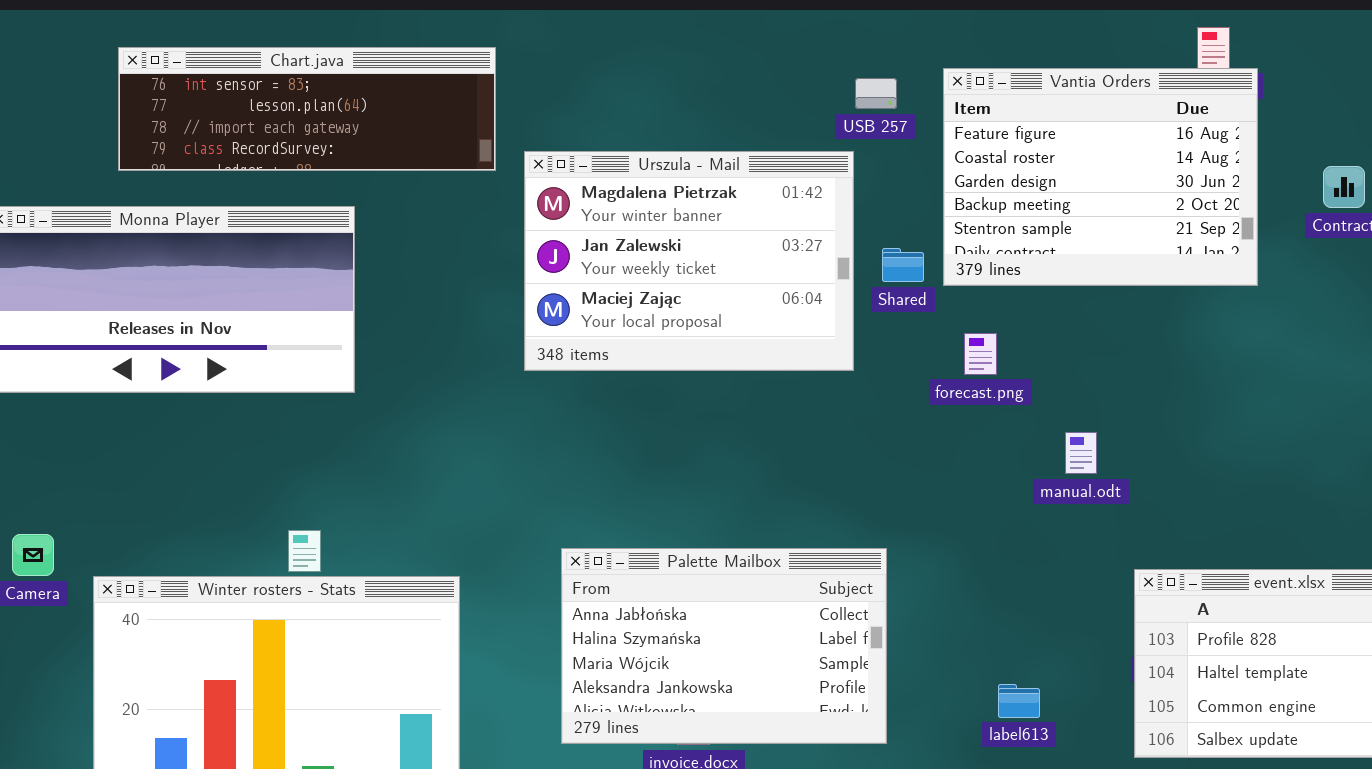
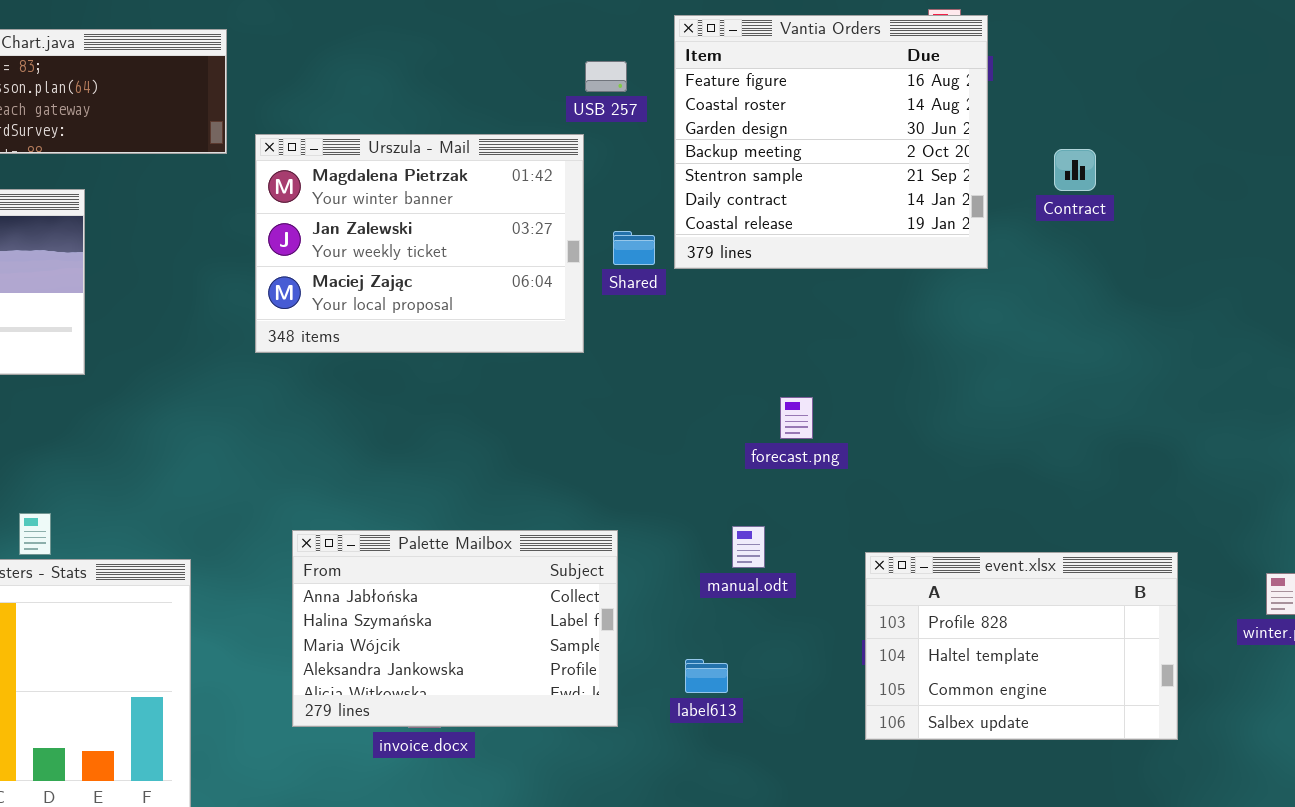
Vantia Orders: [943,68,1258,286] -> [674,15,988,269], resized
forecast.png: [964,333,997,375] -> [780,397,813,439], moved
manual.odt: [1065,432,1097,474] -> [732,526,765,568], moved
label613: [998,684,1040,718] -> [685,659,728,693], moved

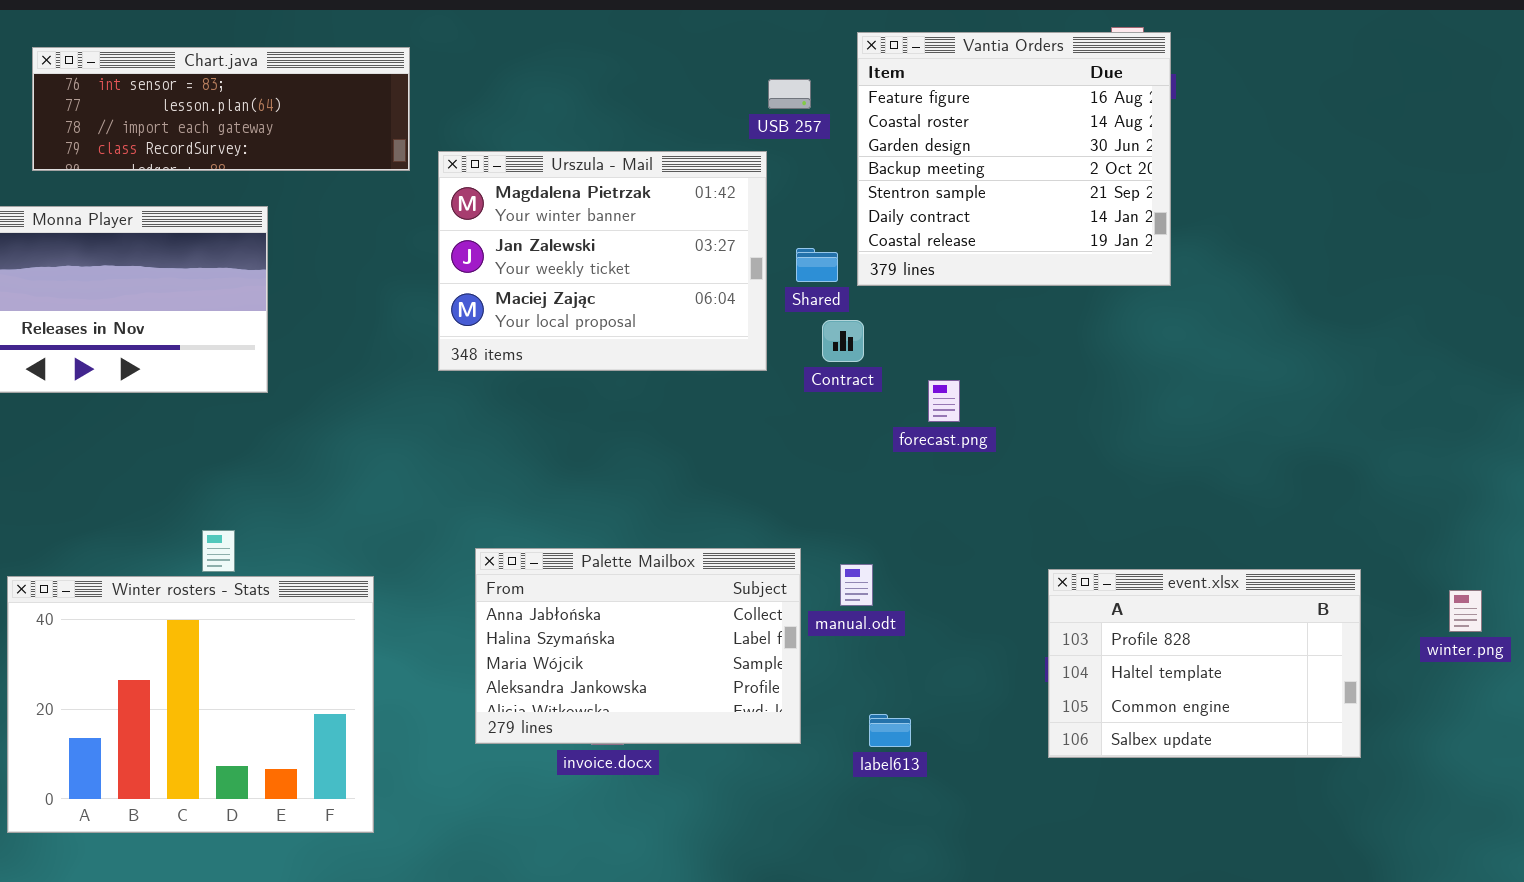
Contract: [1054,149,1096,191] -> [822,320,864,362], moved
forecast.png: [780,397,813,439] -> [928,380,960,422], moved
manual.odt: [732,526,765,568] -> [840,564,873,606], moved
label613: [685,659,728,693] -> [869,714,911,747], moved

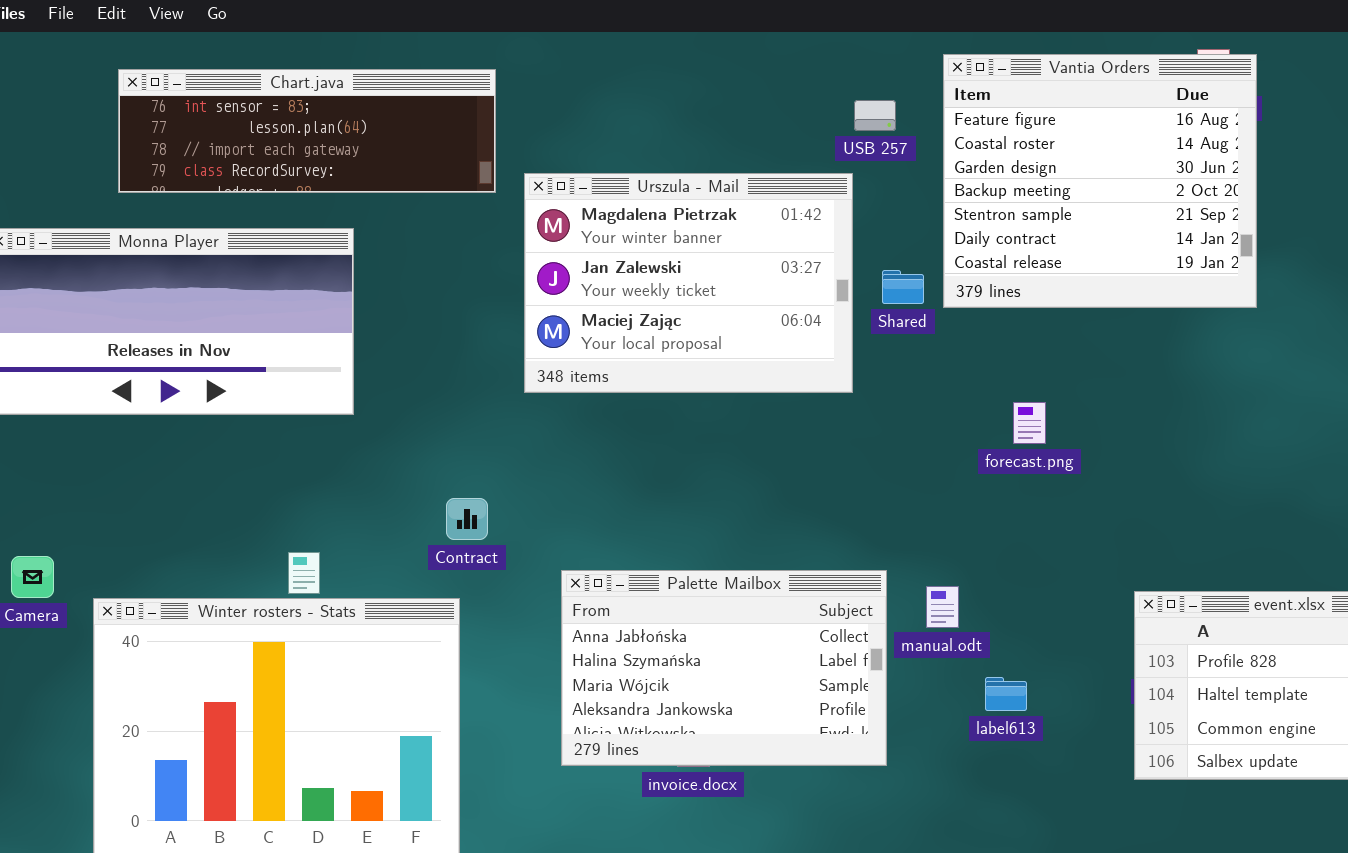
Contract: [822,320,864,362] -> [446,498,488,540], moved
label613: [869,714,911,747] -> [985,677,1027,711], moved

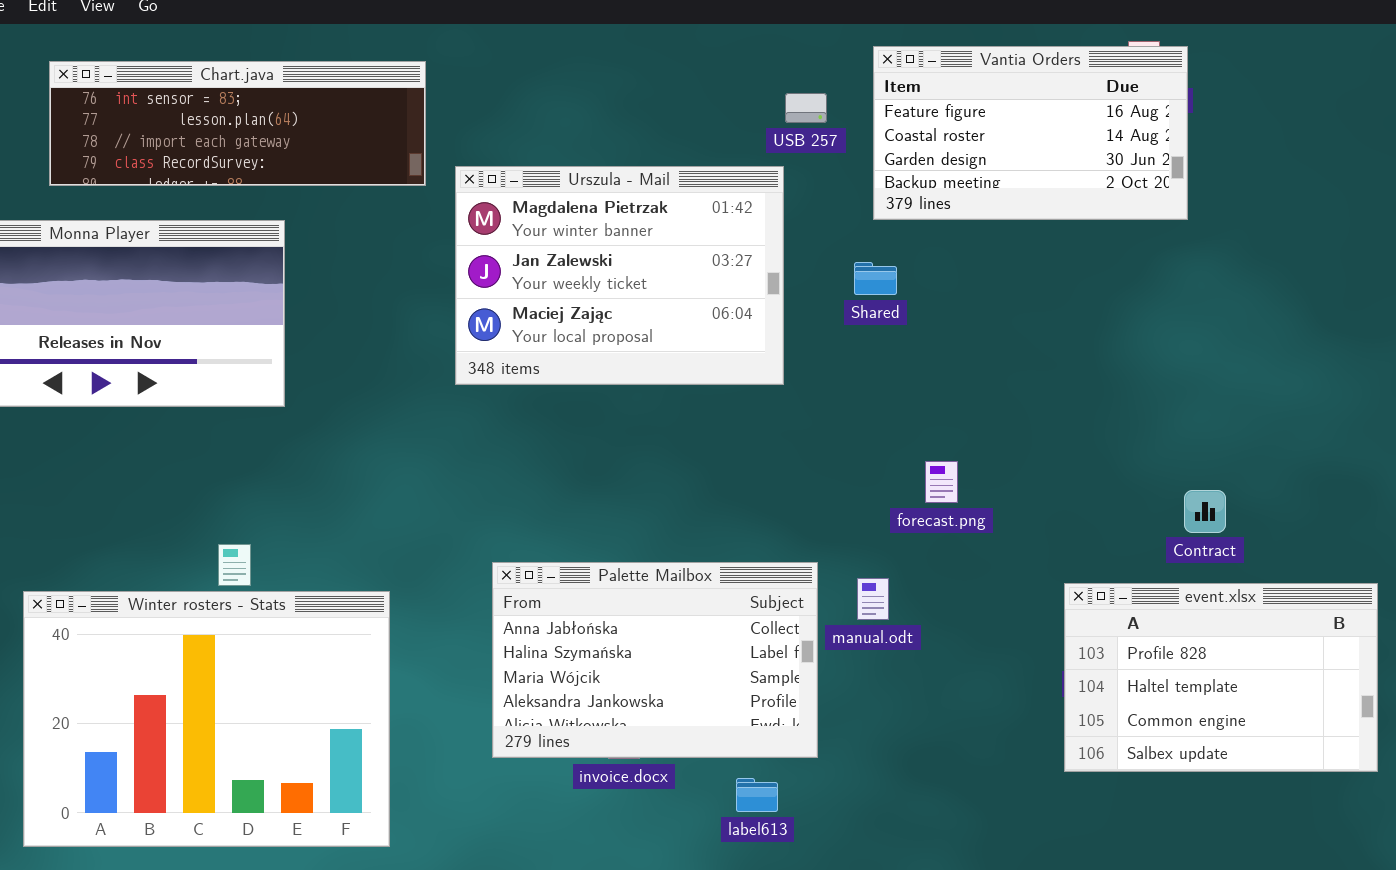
Vantia Orders: [943,54,1257,308] -> [873,46,1188,220], resized
Shared: [882,270,924,304] -> [854,262,897,295], moved
forecast.png: [1013,402,1046,444] -> [925,461,958,503], moved
Contract: [446,498,488,540] -> [1184,490,1226,533], moved
label613: [985,677,1027,711] -> [736,778,778,812], moved

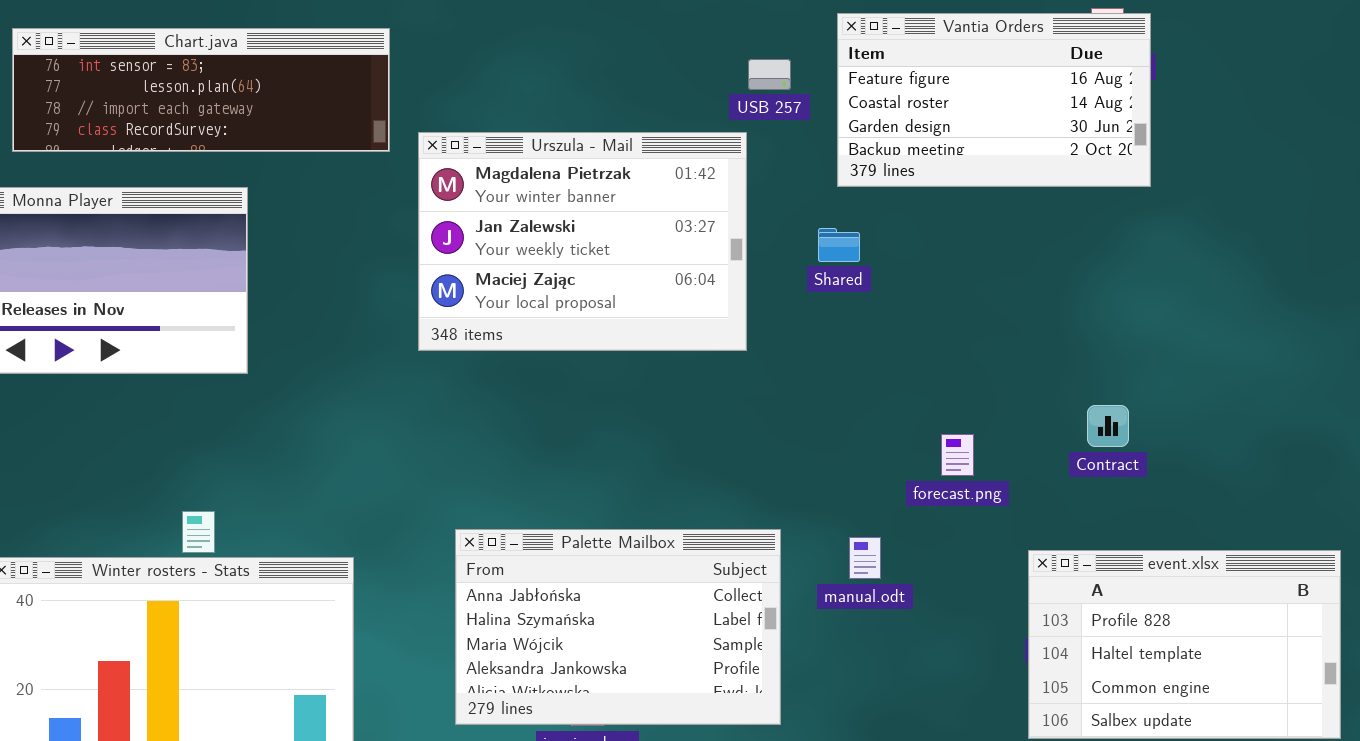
forecast.png: [925,461,958,503] -> [941,434,974,476], moved
Contract: [1184,490,1226,533] -> [1087,405,1129,447], moved
manual.odt: [857,578,889,620] -> [849,537,881,579], moved

